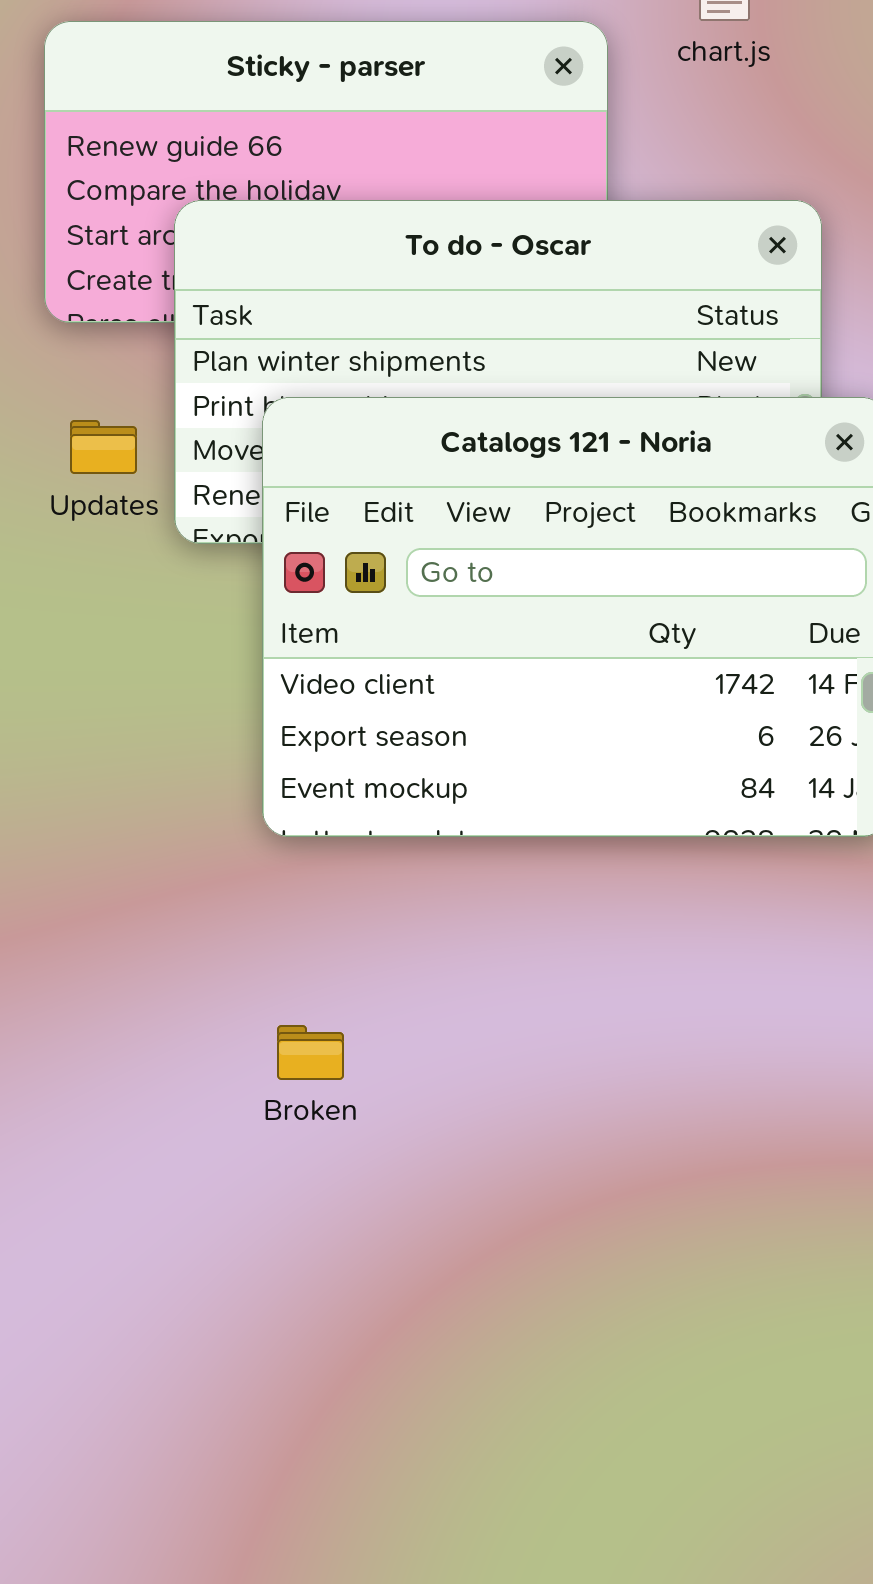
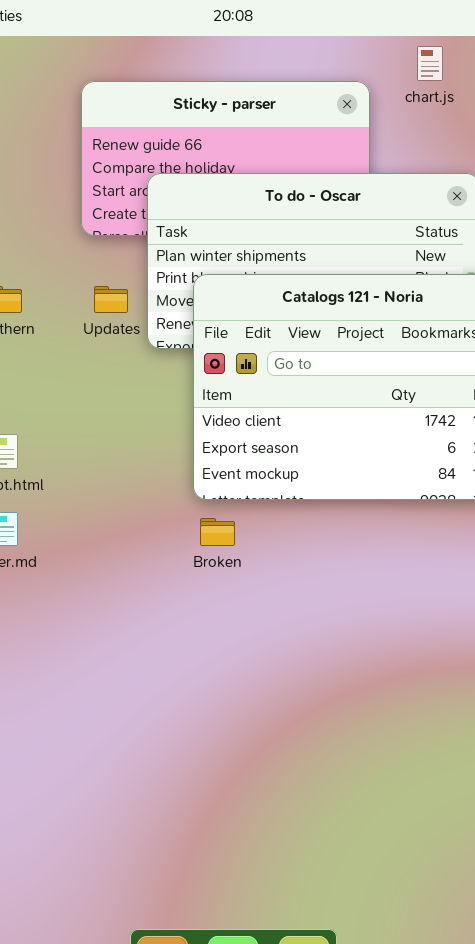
Broken: [277,1025,344,1080] -> [200,518,235,546], moved

